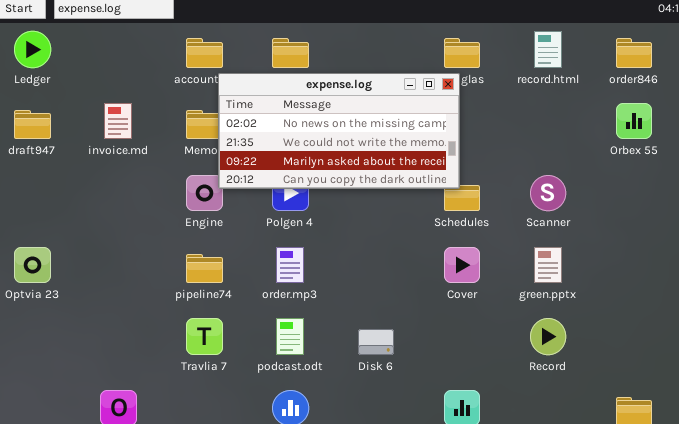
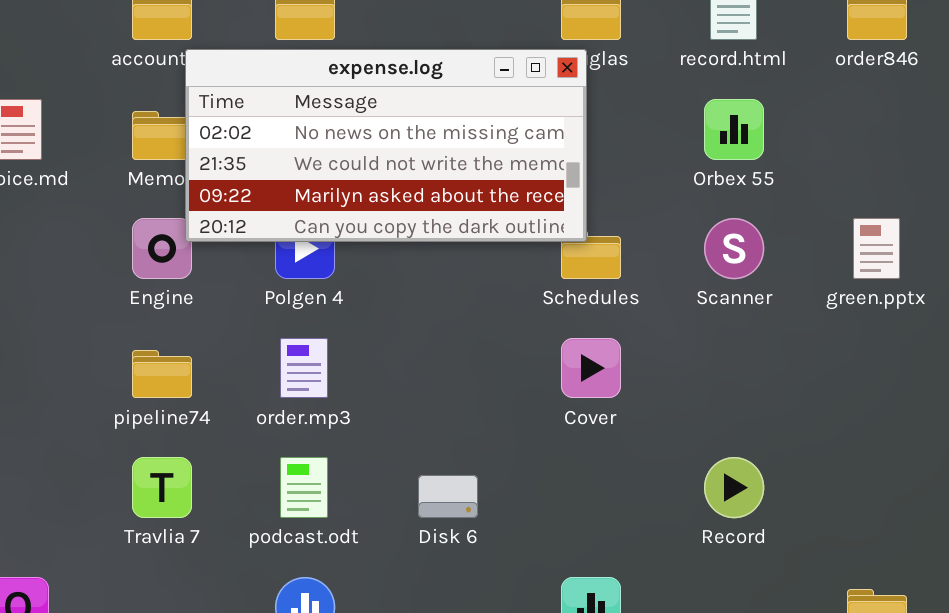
Orbex 55: [616,103,652,139] -> [704,99,764,160], moved
green.pptx: [534,247,562,283] -> [853,218,900,279], moved

